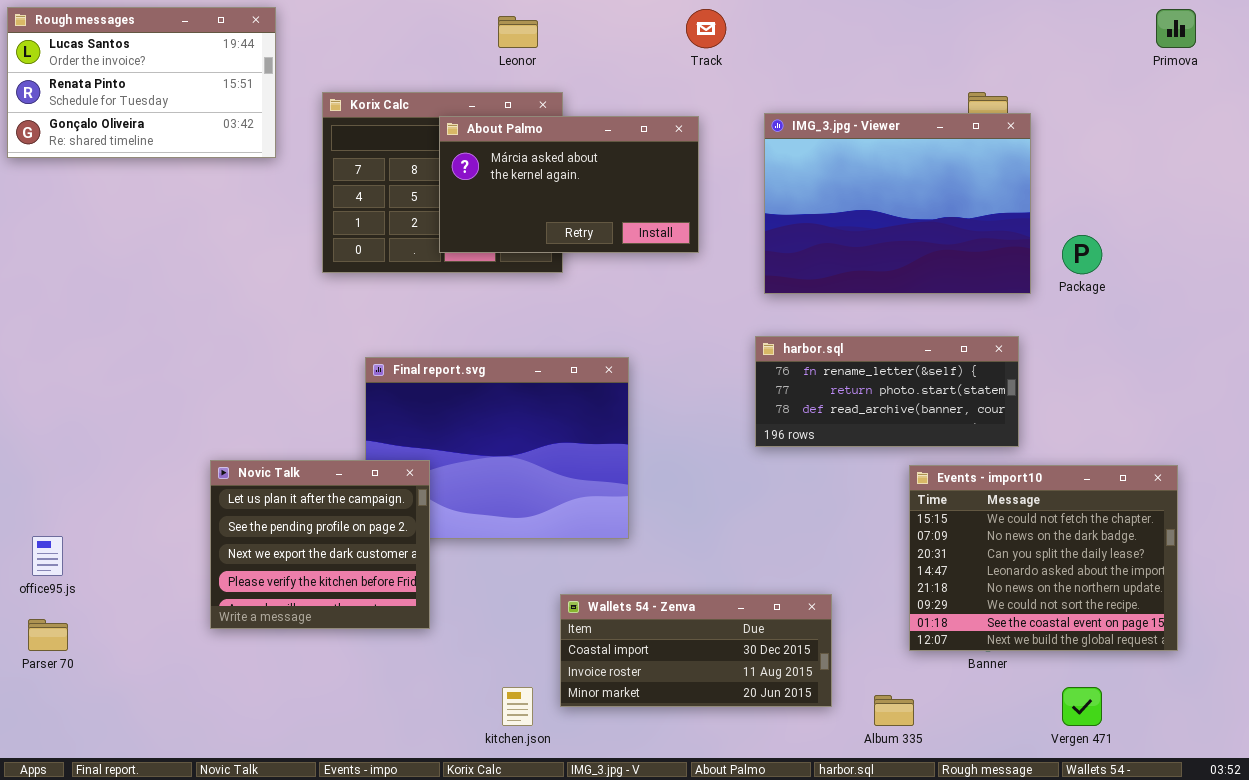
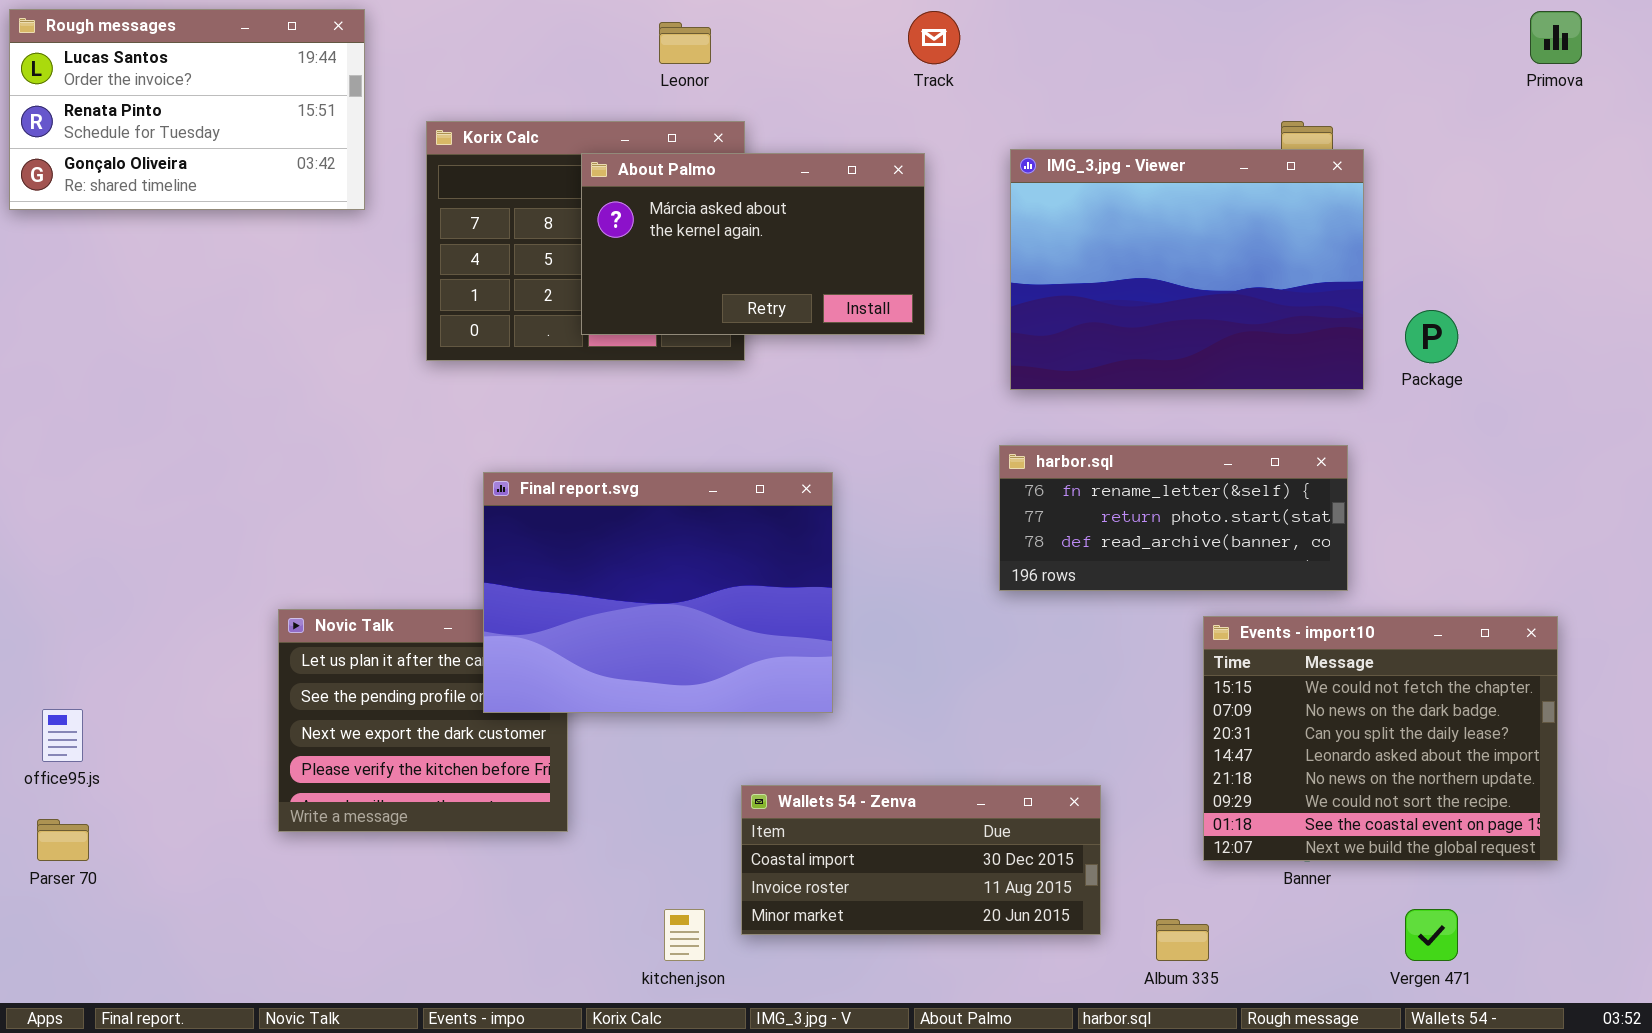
Final report.svg: [365,357,629,539] -> [483,472,833,713], raised

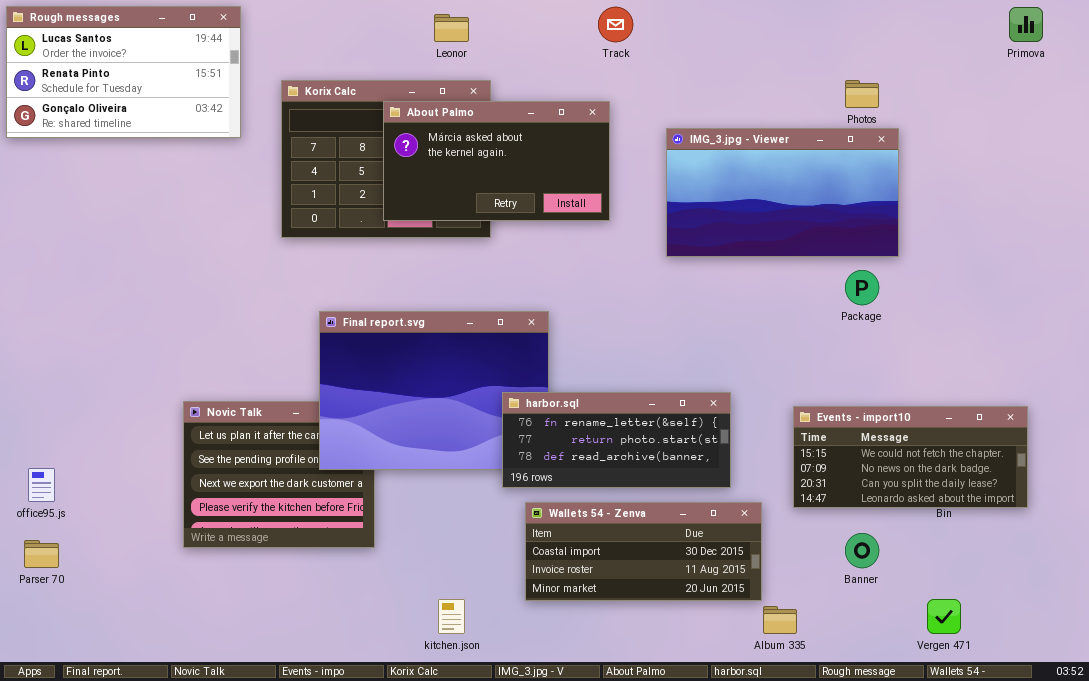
IMG_3.jpg - Viewer: [1010,149,1364,390] -> [666,128,899,257], resized
Package: [1405,310,1458,363] -> [845,270,879,305], moved
harbor.sql: [999,445,1348,591] -> [502,392,731,488], moved
Events - import10: [1203,616,1558,861] -> [793,406,1028,508], resized
Wallets 54 - Zenva: [741,785,1101,935] -> [525,502,762,601], moved

